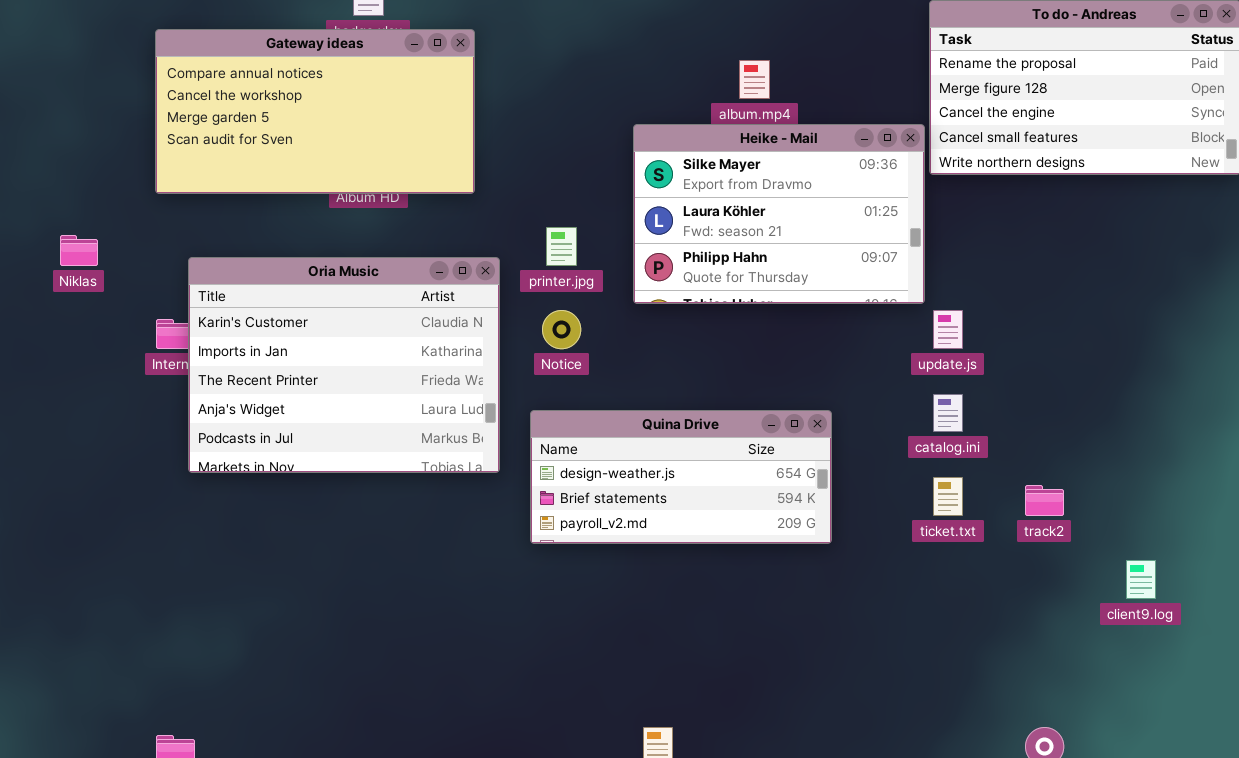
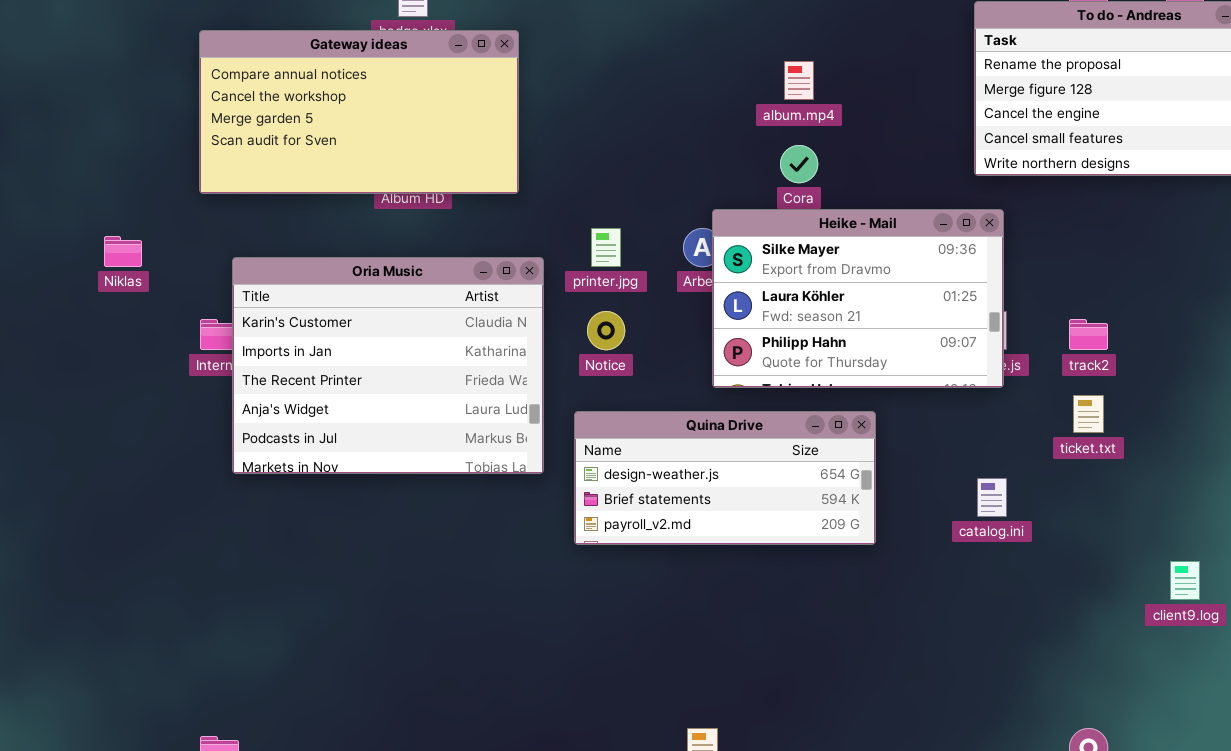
Heike - Mail: [633,124,925,304] -> [712,209,1004,388], moved
catalog.ini: [933,394,963,432] -> [977,478,1007,517], moved
ticket.txt: [933,477,963,516] -> [1073,395,1104,433], moved
track2: [1025,485,1064,516] -> [1069,319,1108,350], moved

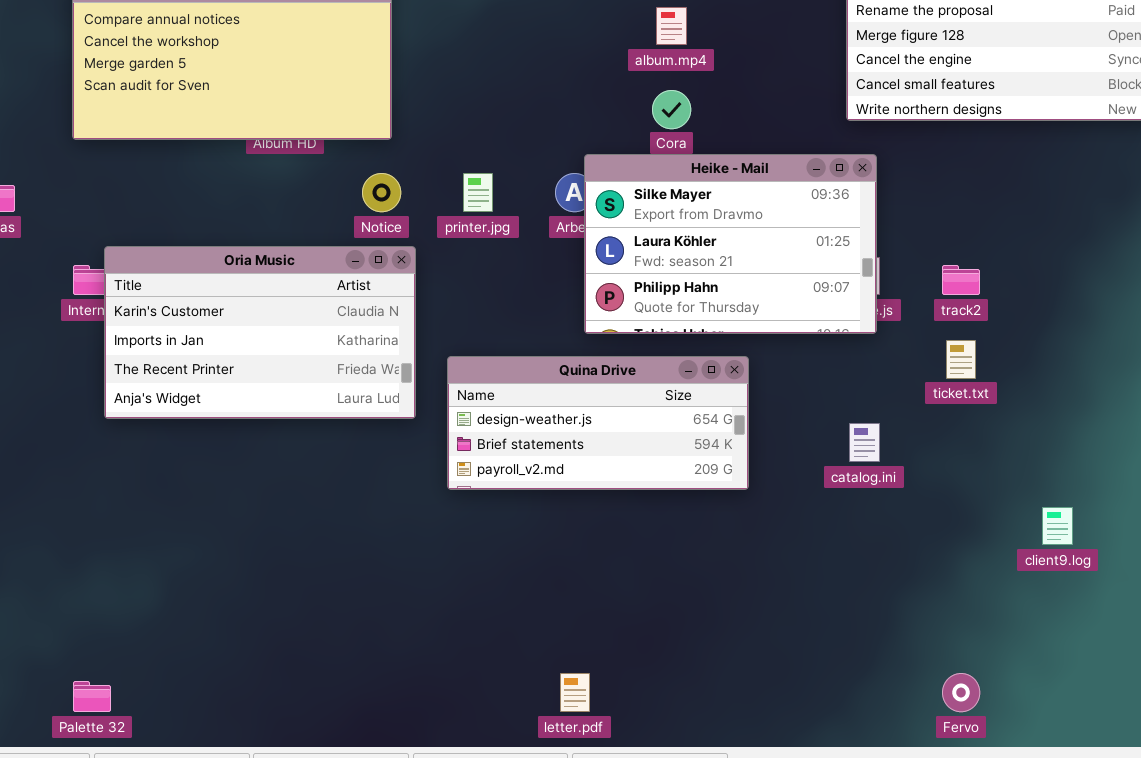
Oria Music: [232,257,544,474] -> [104,246,416,419], resized
Notice: [587,311,625,350] -> [362,173,401,212], moved

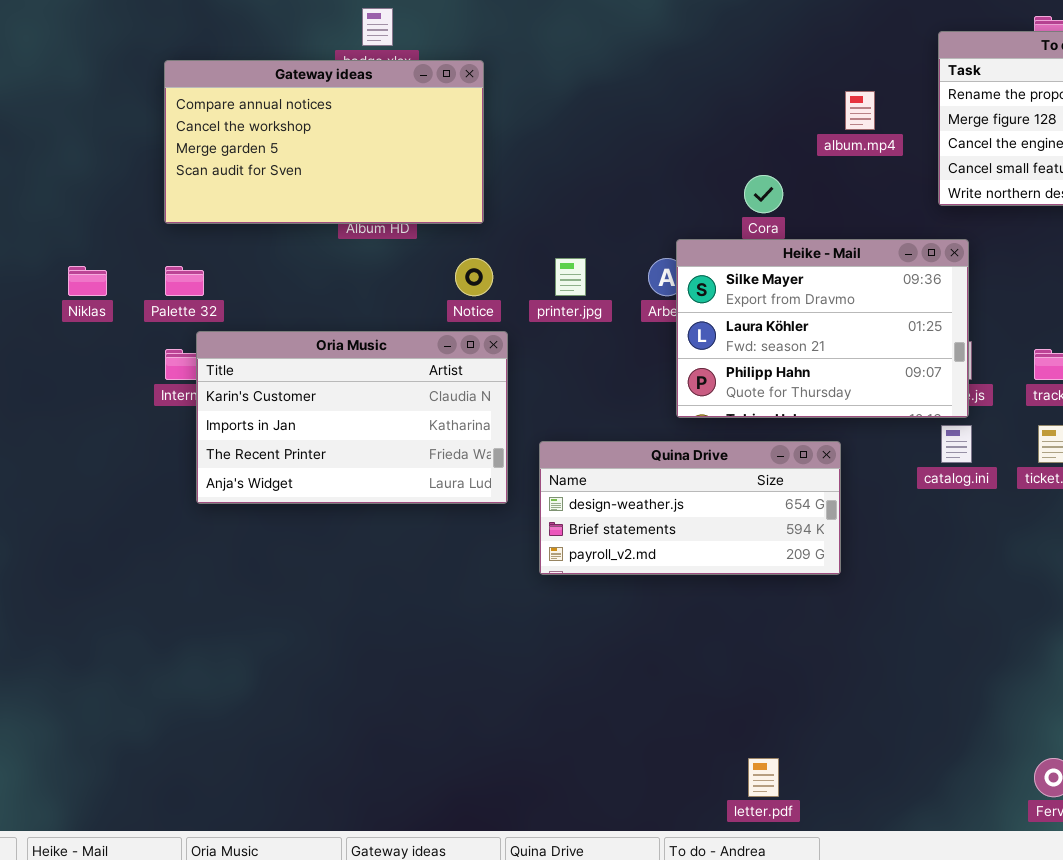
album.mp4: [656,7,687,45] -> [845,91,875,130], moved
catalog.ini: [849,423,880,462] -> [941,425,972,463], moved
letter.pdf: [560,673,590,712] -> [748,758,779,797], moved
Palette 32: [73,681,111,712] -> [165,266,204,296], moved

